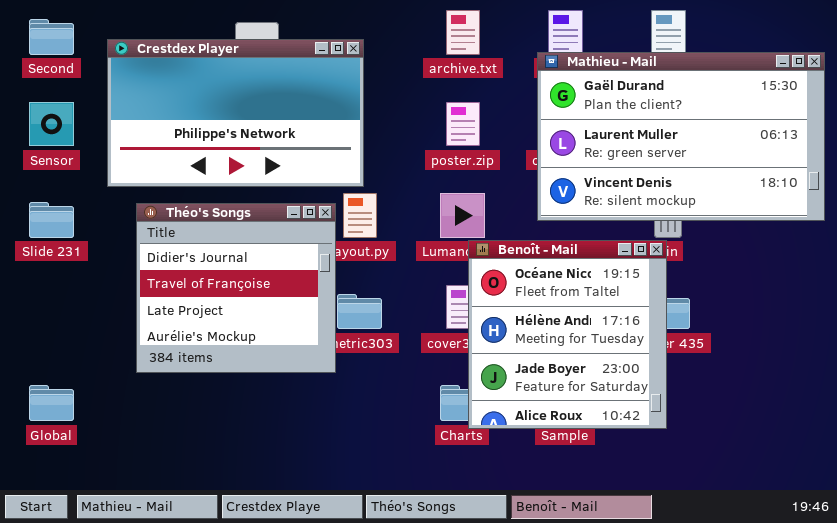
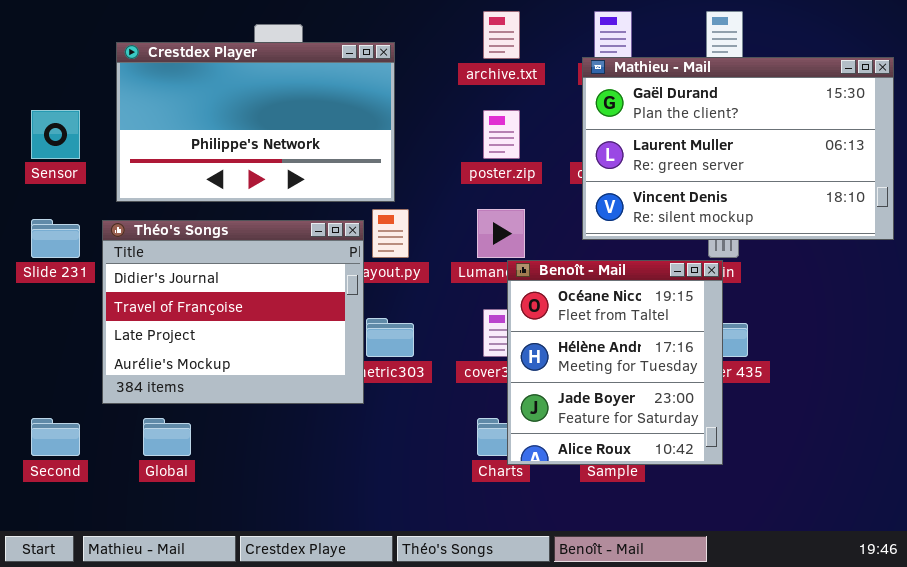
Second: [29,19,74,55] -> [31,418,80,456], moved
Théo's Songs: [136,203,336,373] -> [102,220,364,404], resized
Global: [29,385,74,421] -> [143,418,191,456], moved

